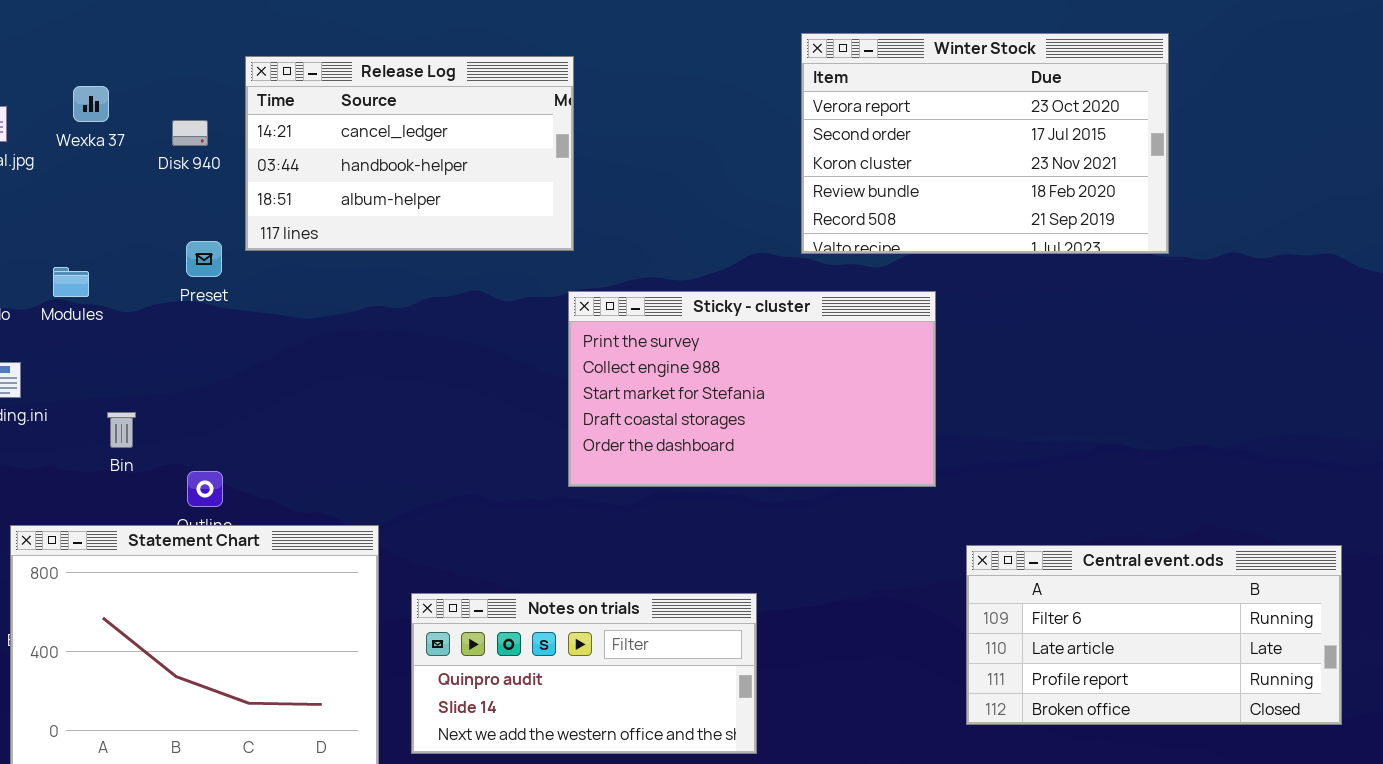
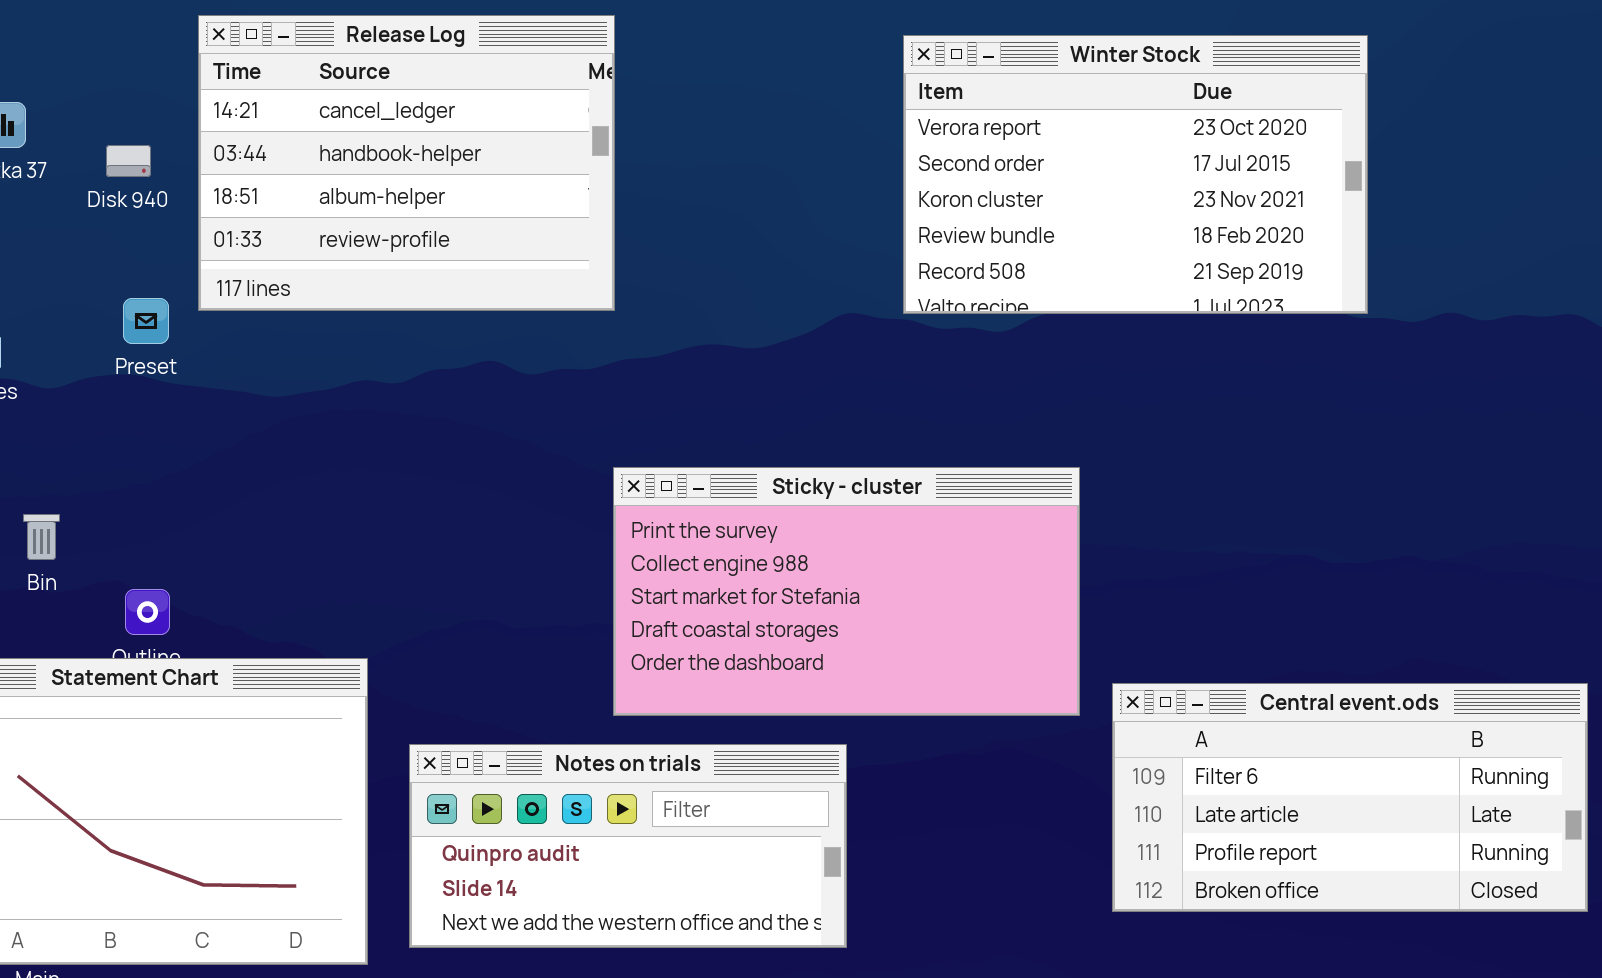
Release Log: [245,56,574,251] -> [198,15,615,311], resized
Sticky - cluster: [568,291,936,487] -> [613,467,1080,716], moved

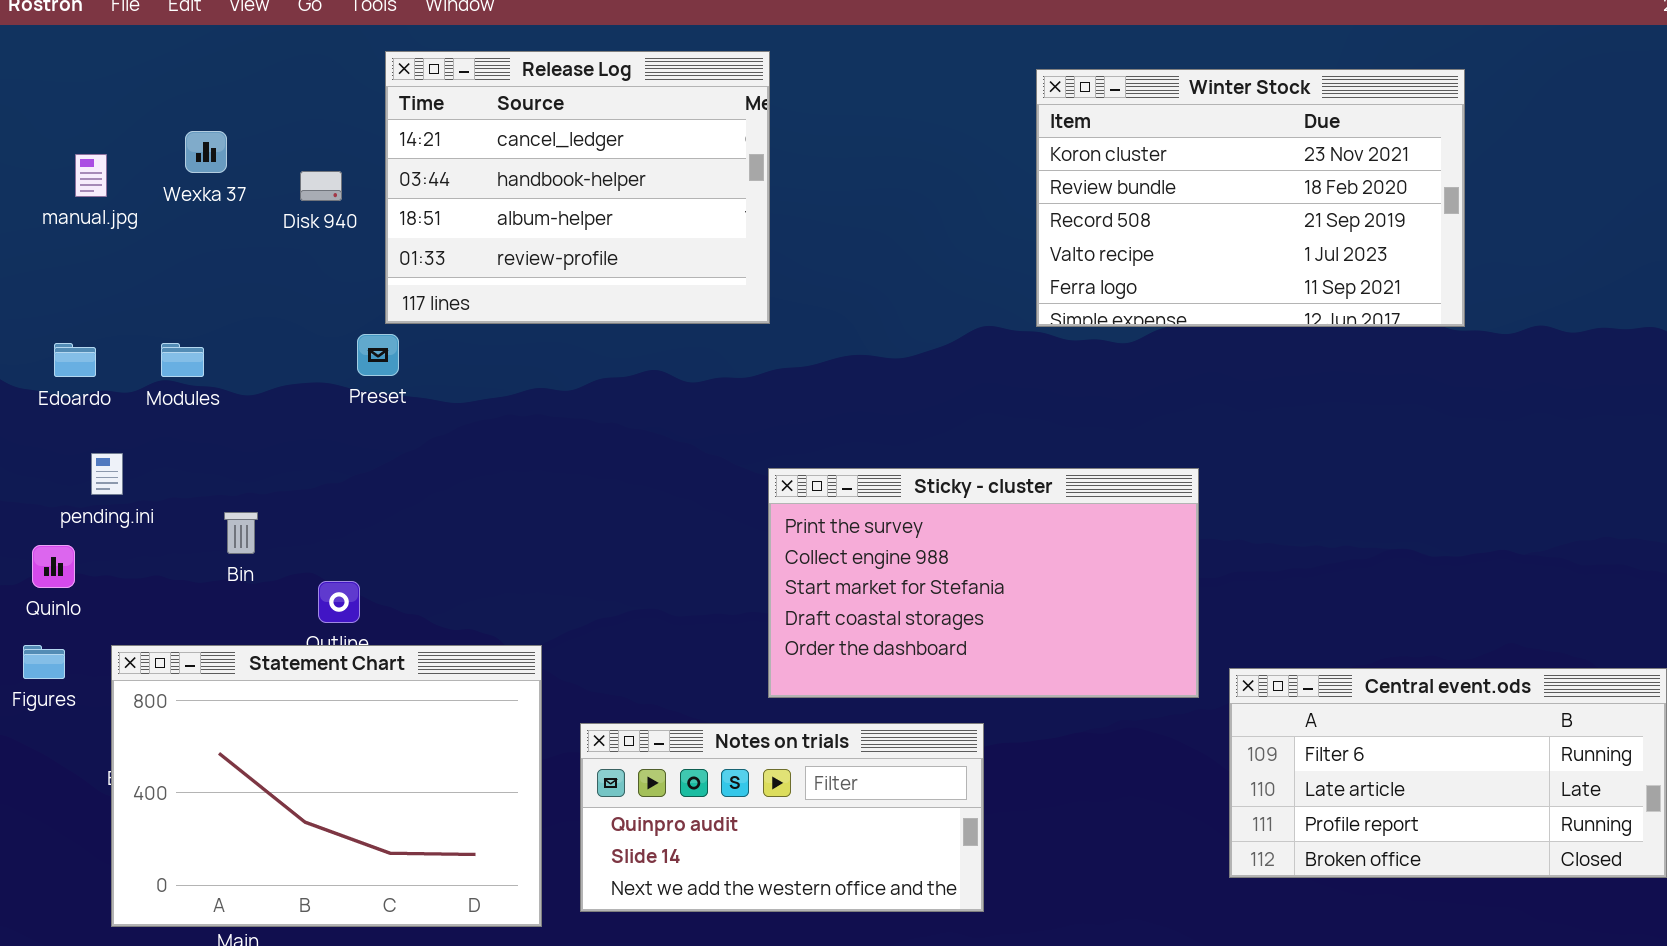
Winter Stock: [903,35,1368,314] -> [1036,69,1465,327], scrolled down 2 rows
Preset: [123,298,169,344] -> [357,334,399,376], moved

